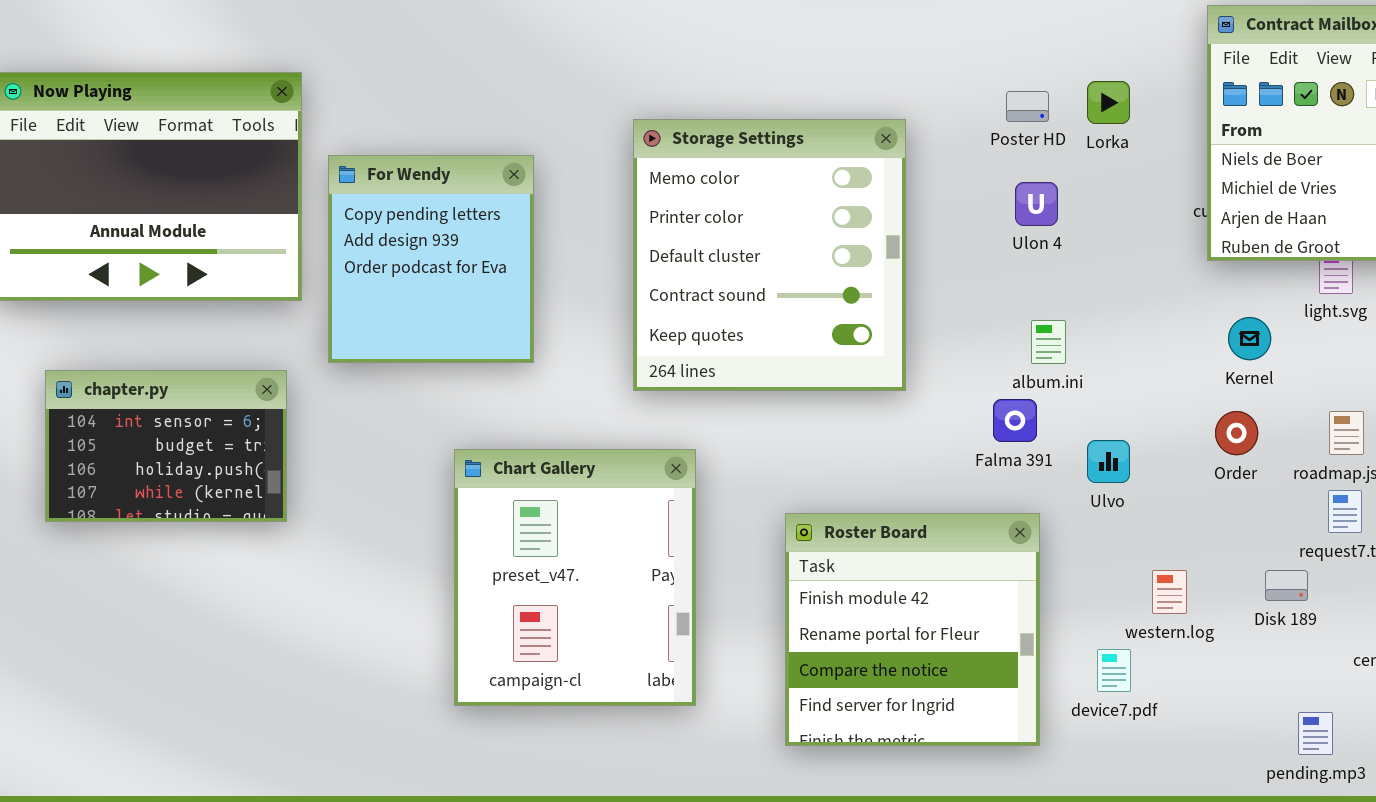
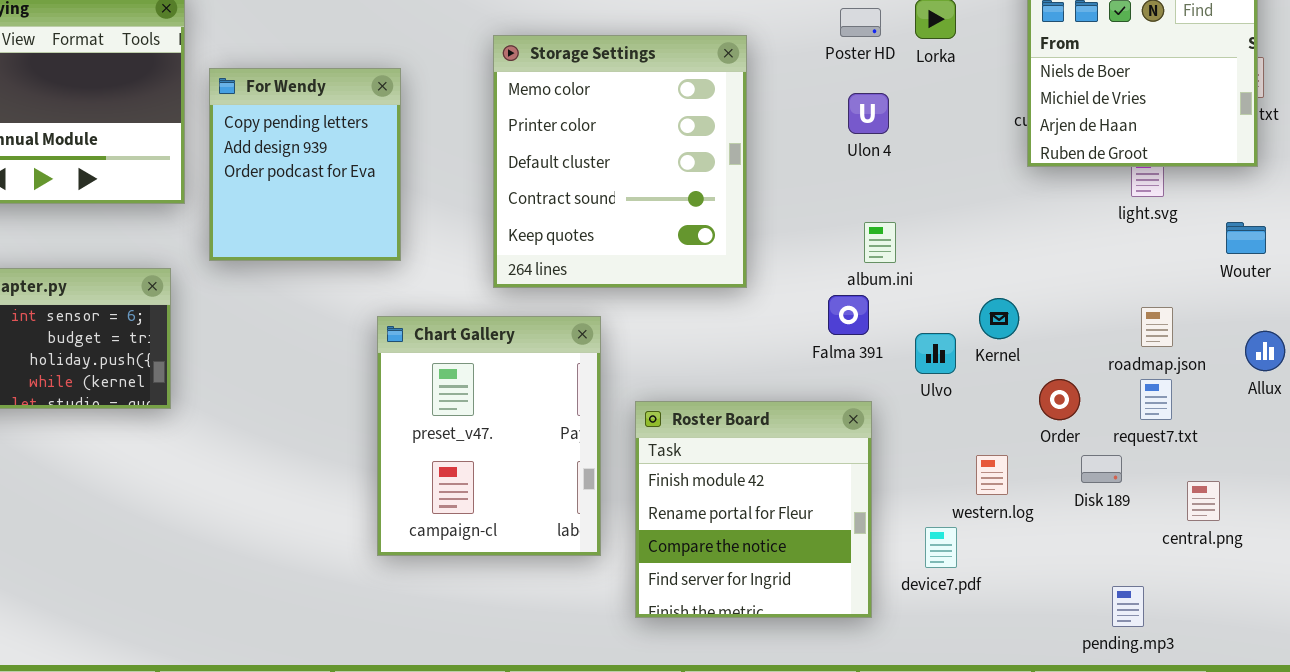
Kernel: [1228,317,1271,360] -> [979,298,1019,339], moved
Order: [1215,411,1258,455] -> [1039,379,1080,420], moved
Chart Gallery: [454,449,696,706] -> [377,316,601,556], moved

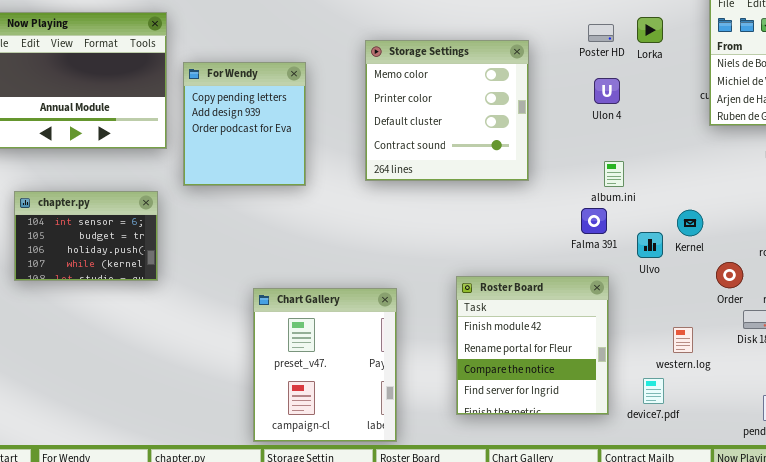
Storage Settings: [493,35,747,288] -> [365,40,529,181], resized
Chart Gallery: [377,316,601,556] -> [253,288,397,442], moved
western.log: [976,455,1008,495] -> [673,327,693,353], moved
device7.pdf: [925,527,957,568] -> [643,378,664,404], moved

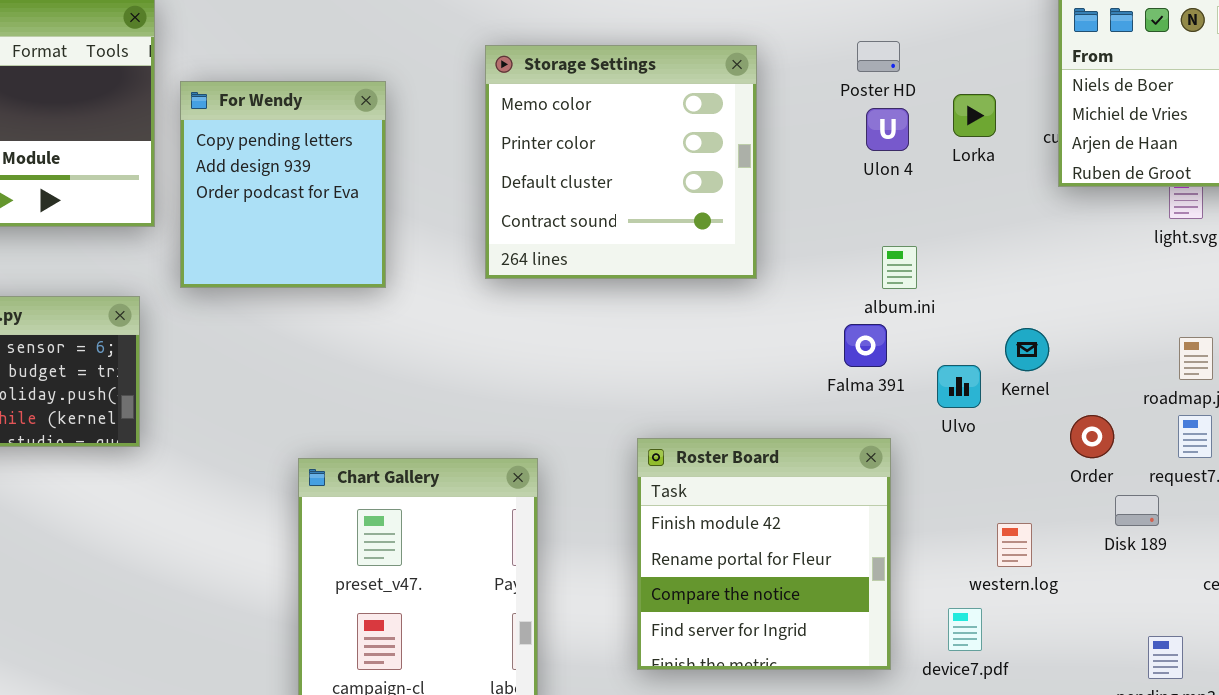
Lorka: [637,17,663,43] -> [953,94,996,137], moved
Poster HD: [588,24,614,42] -> [857,41,900,72], moved

